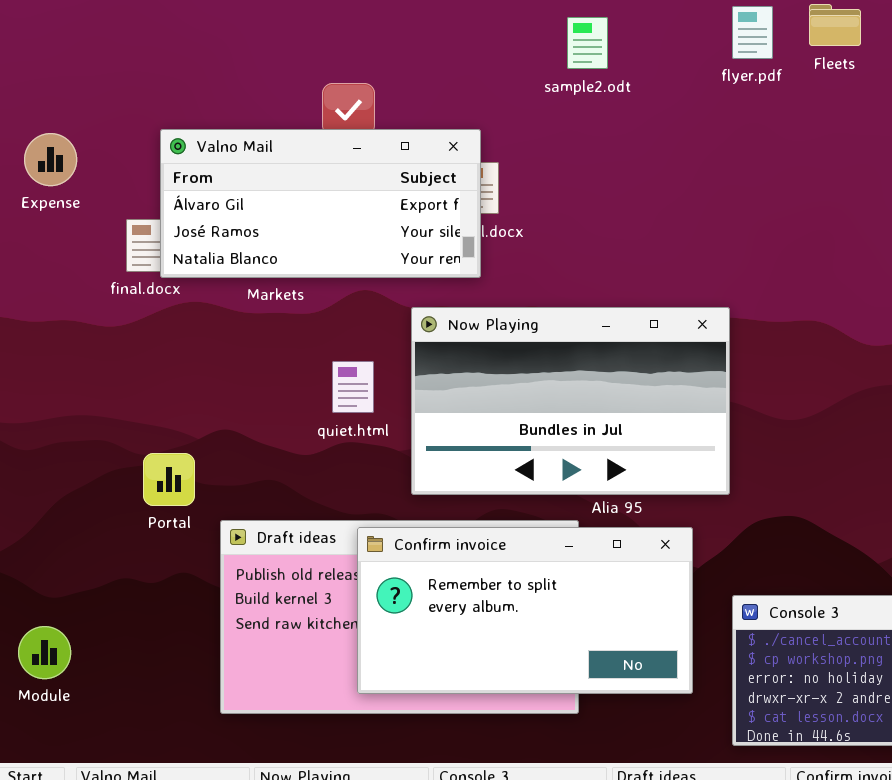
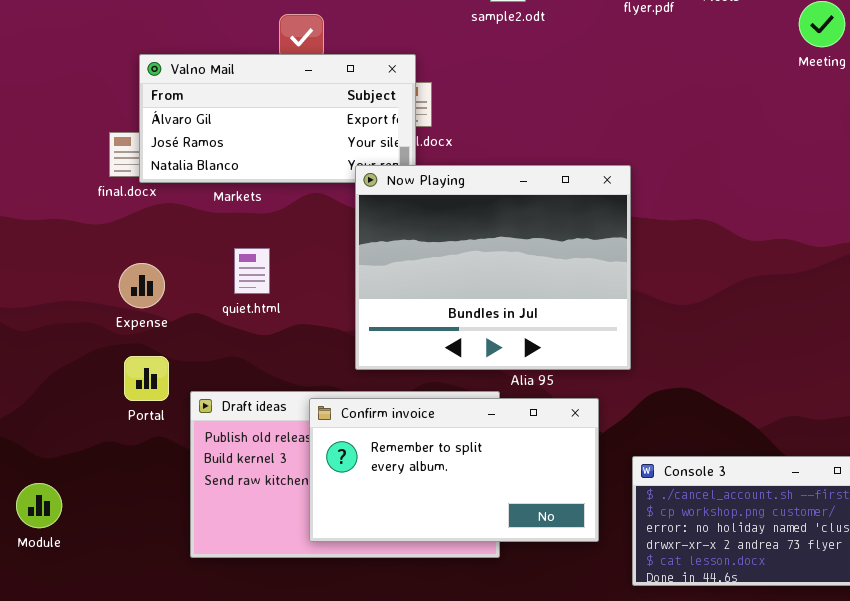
Expense: [24,133,77,186] -> [119,263,165,308], moved
Now Playing: [411,307,730,495] -> [355,165,631,370], resized
quiet.html: [332,361,374,413] -> [234,248,270,294], moved
Portal: [143,453,195,506] -> [124,356,169,401], moved

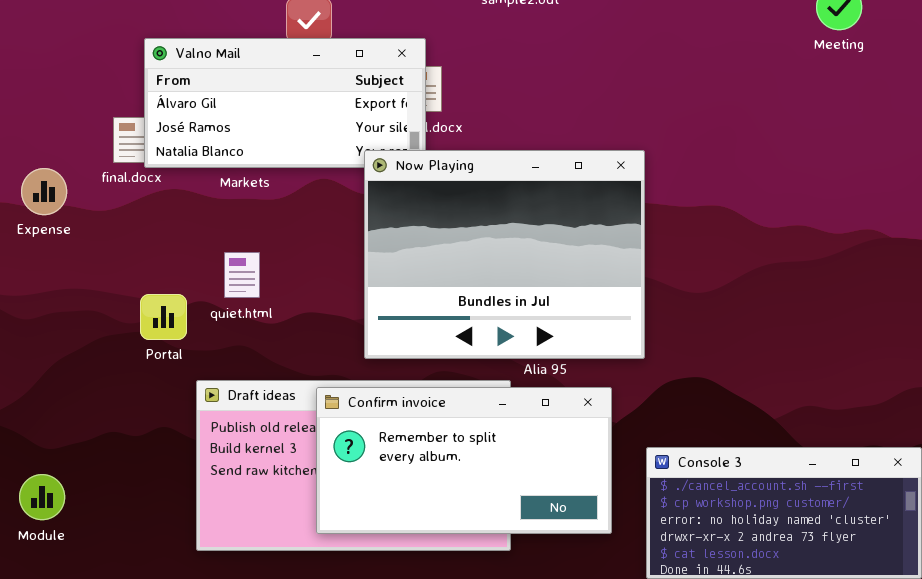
quiet.html: [234,248,270,294] -> [224,252,260,298], moved
Expense: [119,263,165,308] -> [21,168,67,215], moved
Portal: [124,356,169,401] -> [140,294,187,340], moved

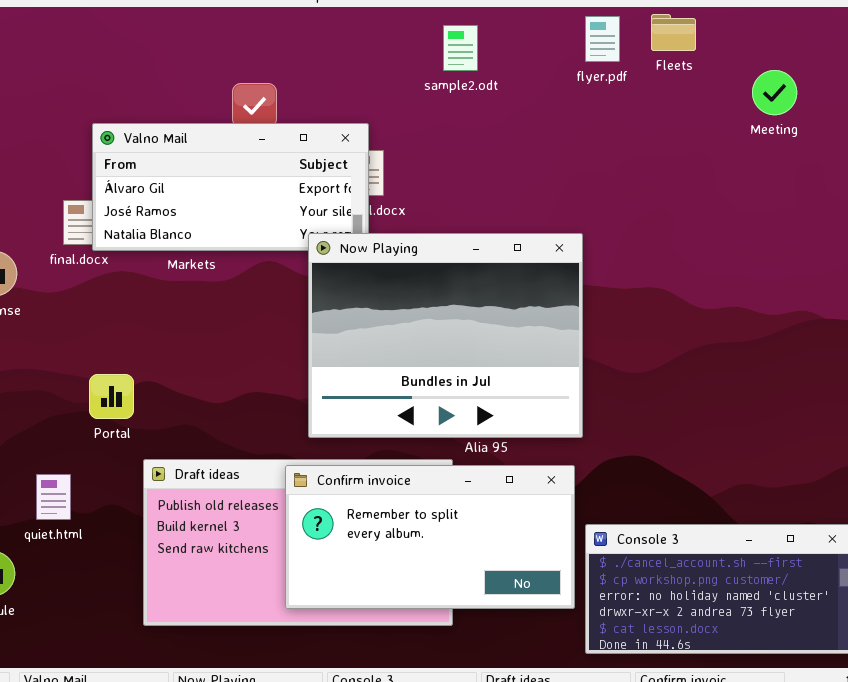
quiet.html: [224,252,260,298] -> [36,474,71,520], moved
Confirm invoice: [316,387,612,534] -> [285,465,575,609], moved

